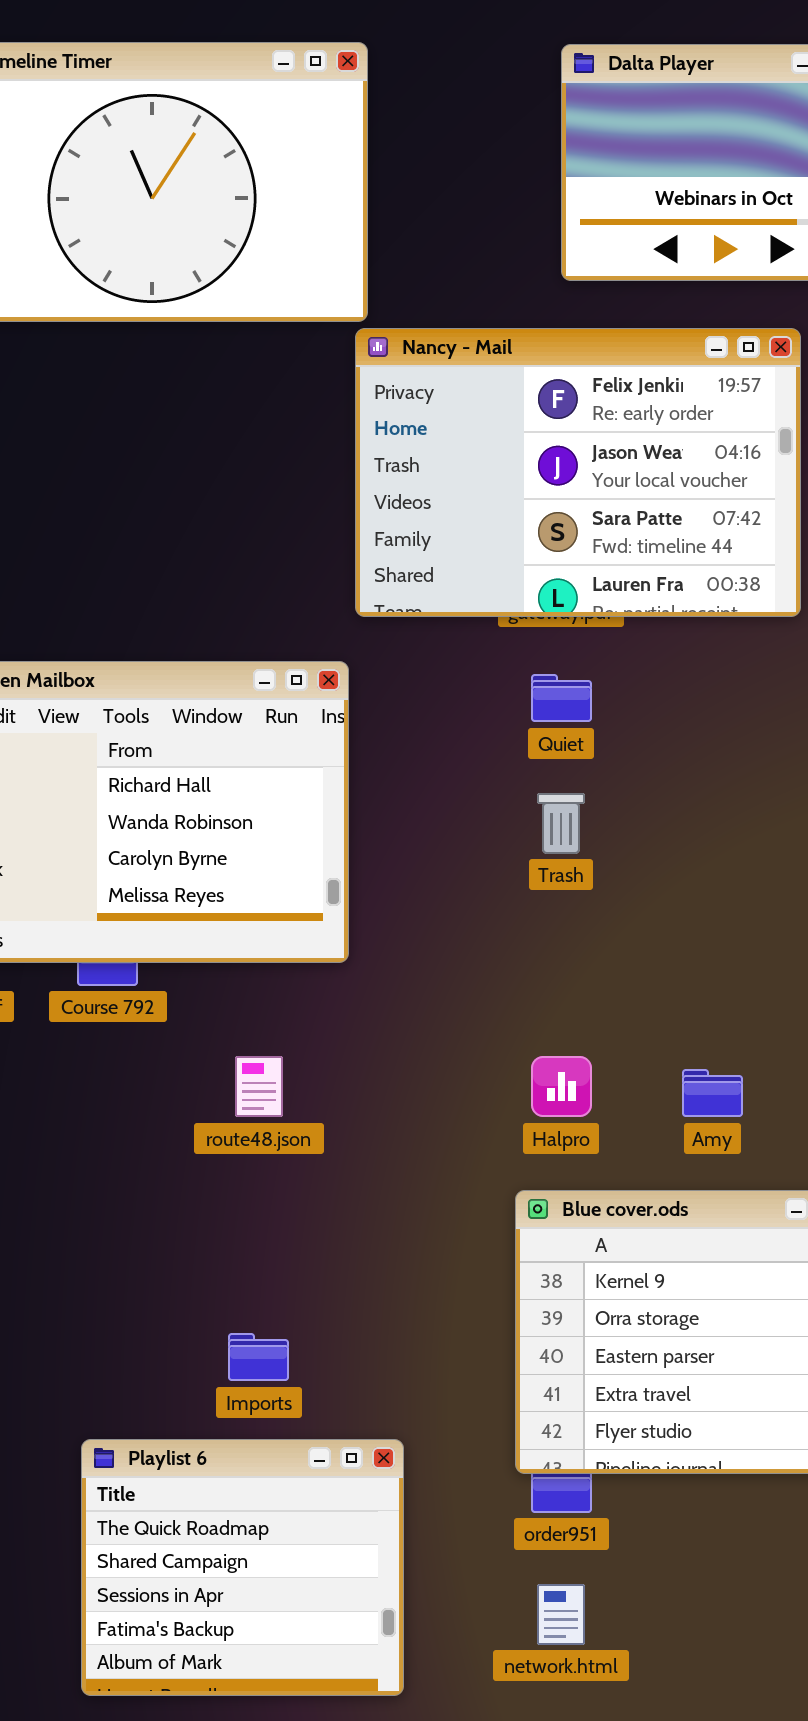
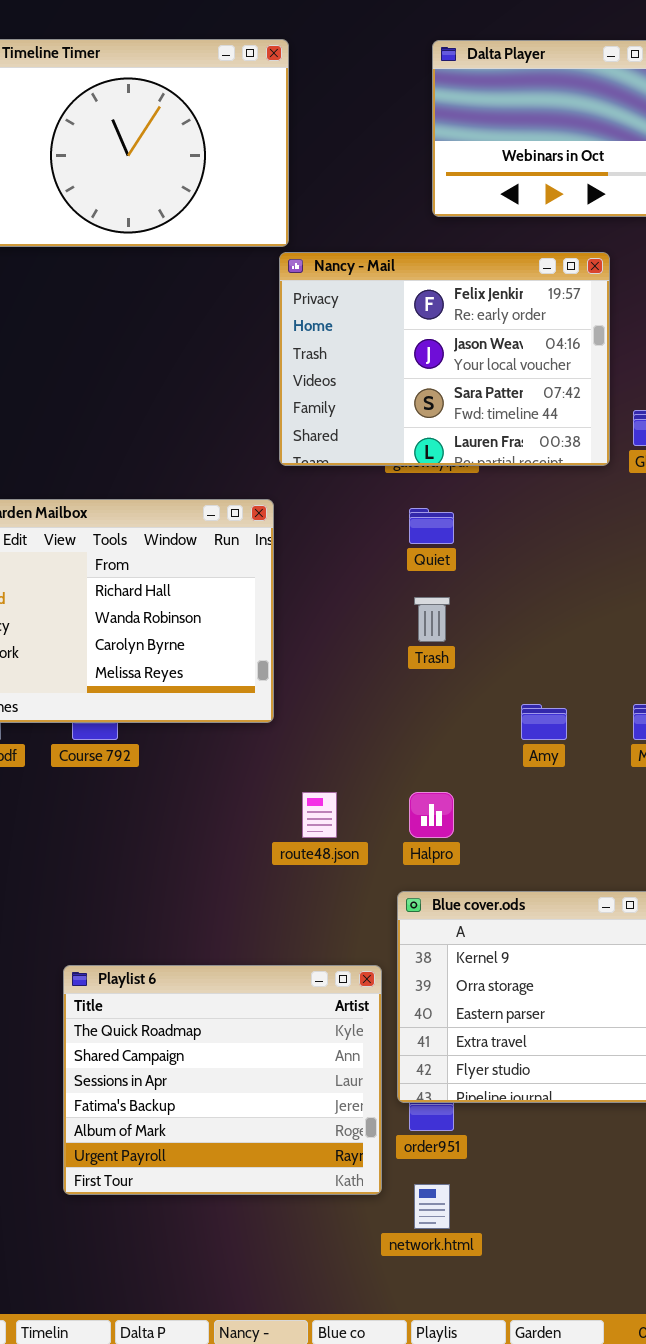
route48.json: [235,1056,283,1117] -> [302,792,337,838], moved
Amy: [682,1069,743,1117] -> [521,704,567,740], moved
Playlist 6: [81,1439,404,1696] -> [63,965,382,1195], moved, resized

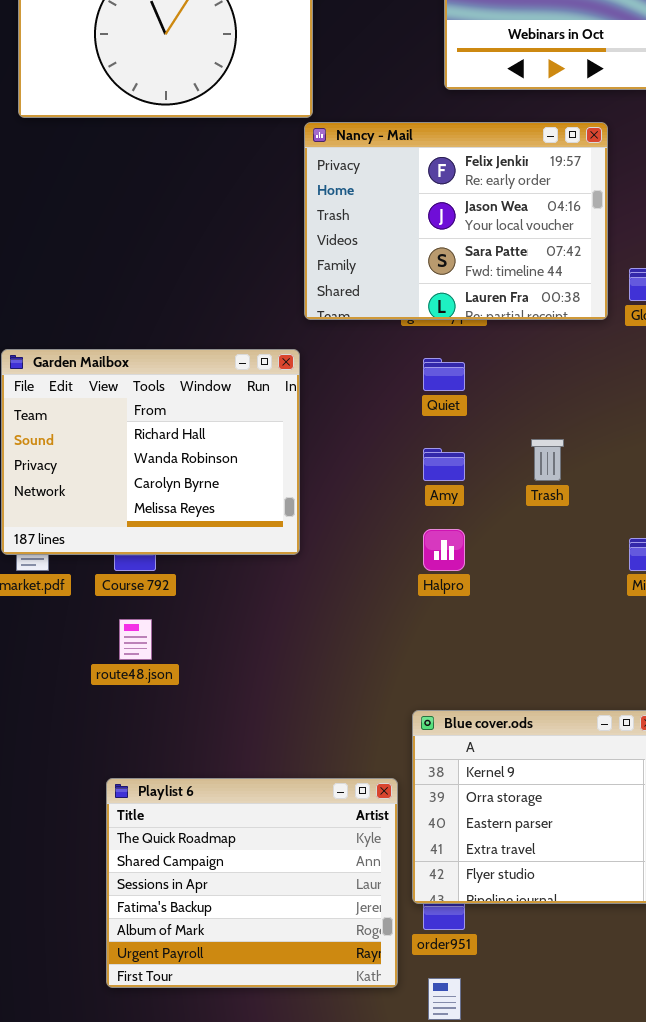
Trash: [414,597,450,642] -> [531,439,564,481], moved
Amy: [521,704,567,740] -> [423,448,465,481], moved
route48.json: [302,792,337,838] -> [119,619,152,660], moved
Halpro: [409,792,454,838] -> [423,529,465,571], moved

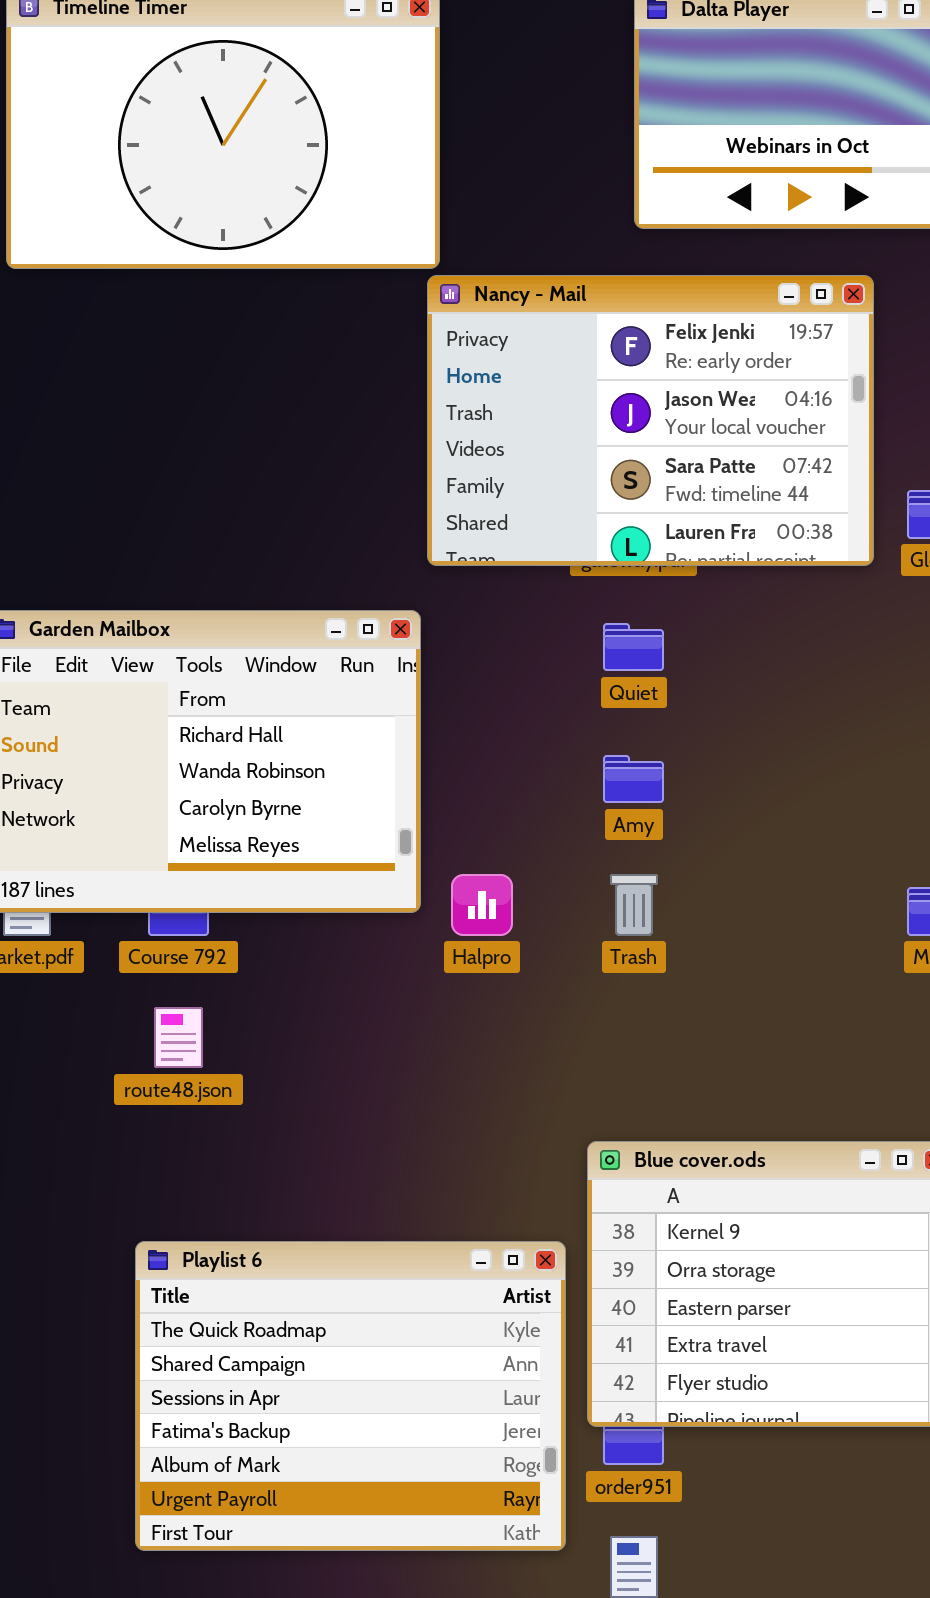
Trash: [531,439,564,481] -> [610,874,658,936], moved
Halpro: [423,529,465,571] -> [451,874,513,936], moved

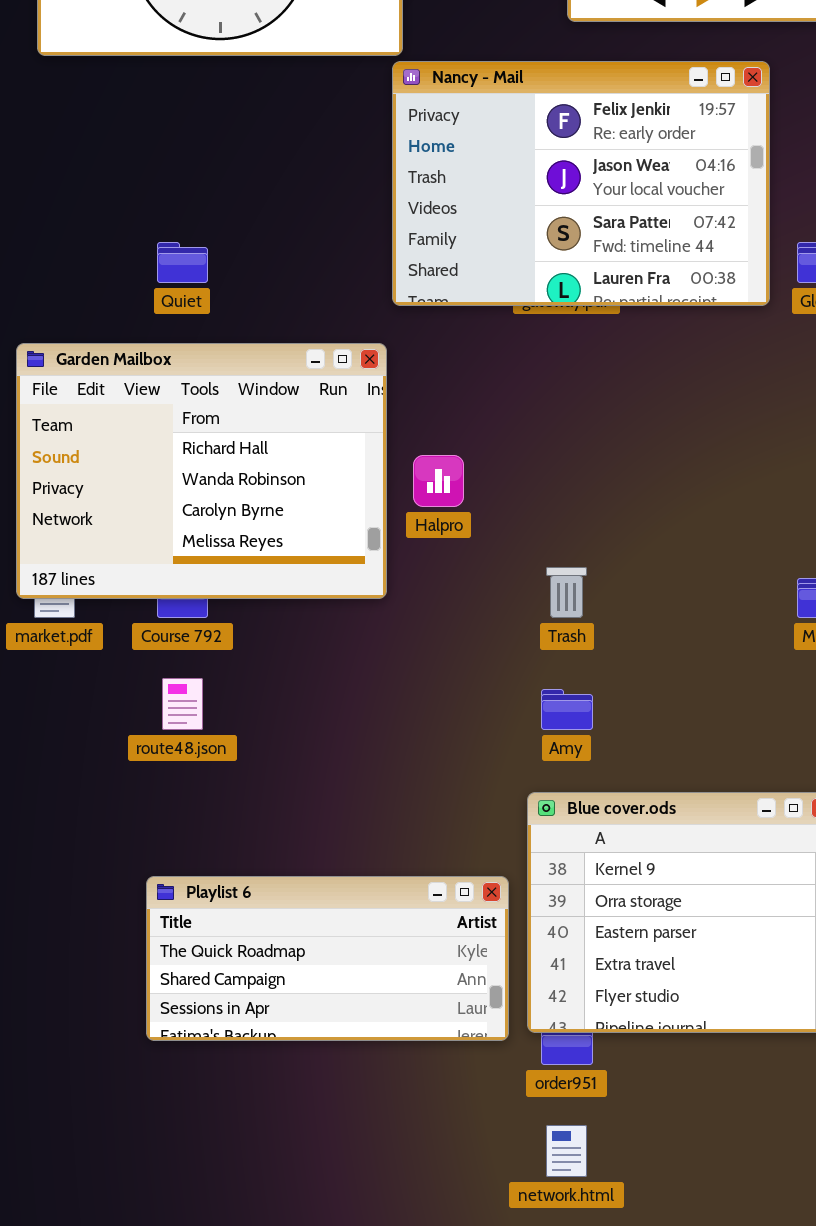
Quiet: [603,623,664,671] -> [157,242,208,283], moved
Amy: [603,755,664,803] -> [541,689,593,730], moved
Halpro: [451,874,513,936] -> [413,455,464,507], moved
Playlist 6: [135,1241,566,1551] -> [146,876,509,1041], resized

